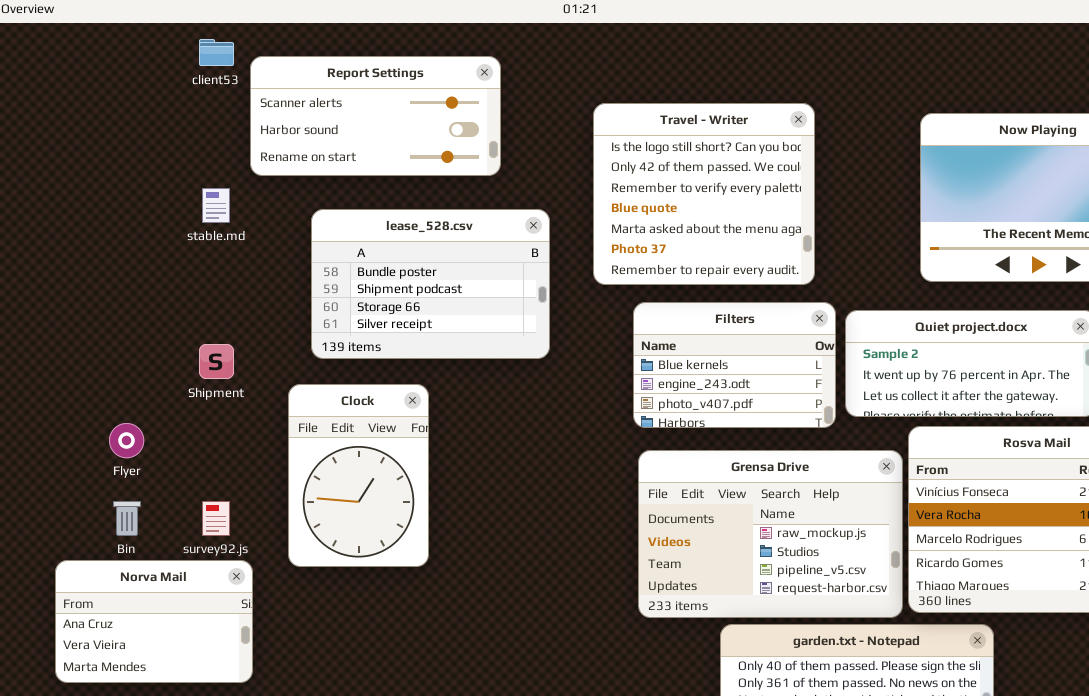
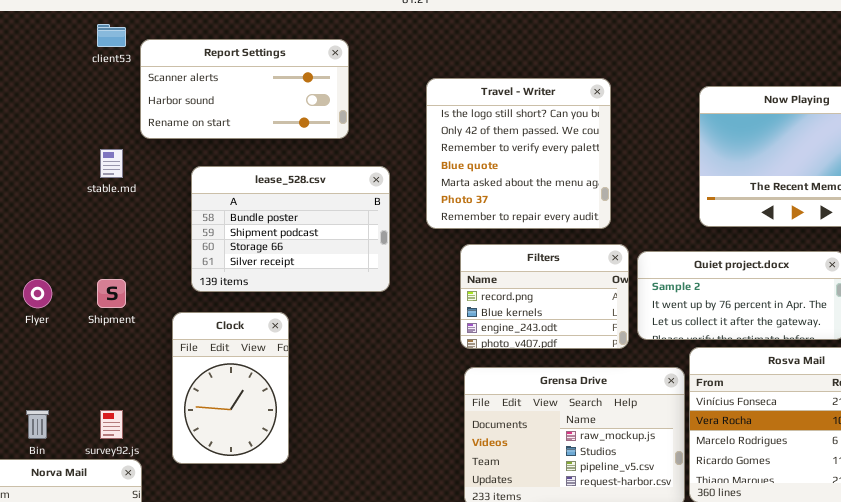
Filters: [633,302,836,428] -> [460,244,629,349], scrolled up 1 row
Flyer: [109,423,144,458] -> [23,279,52,308], moved

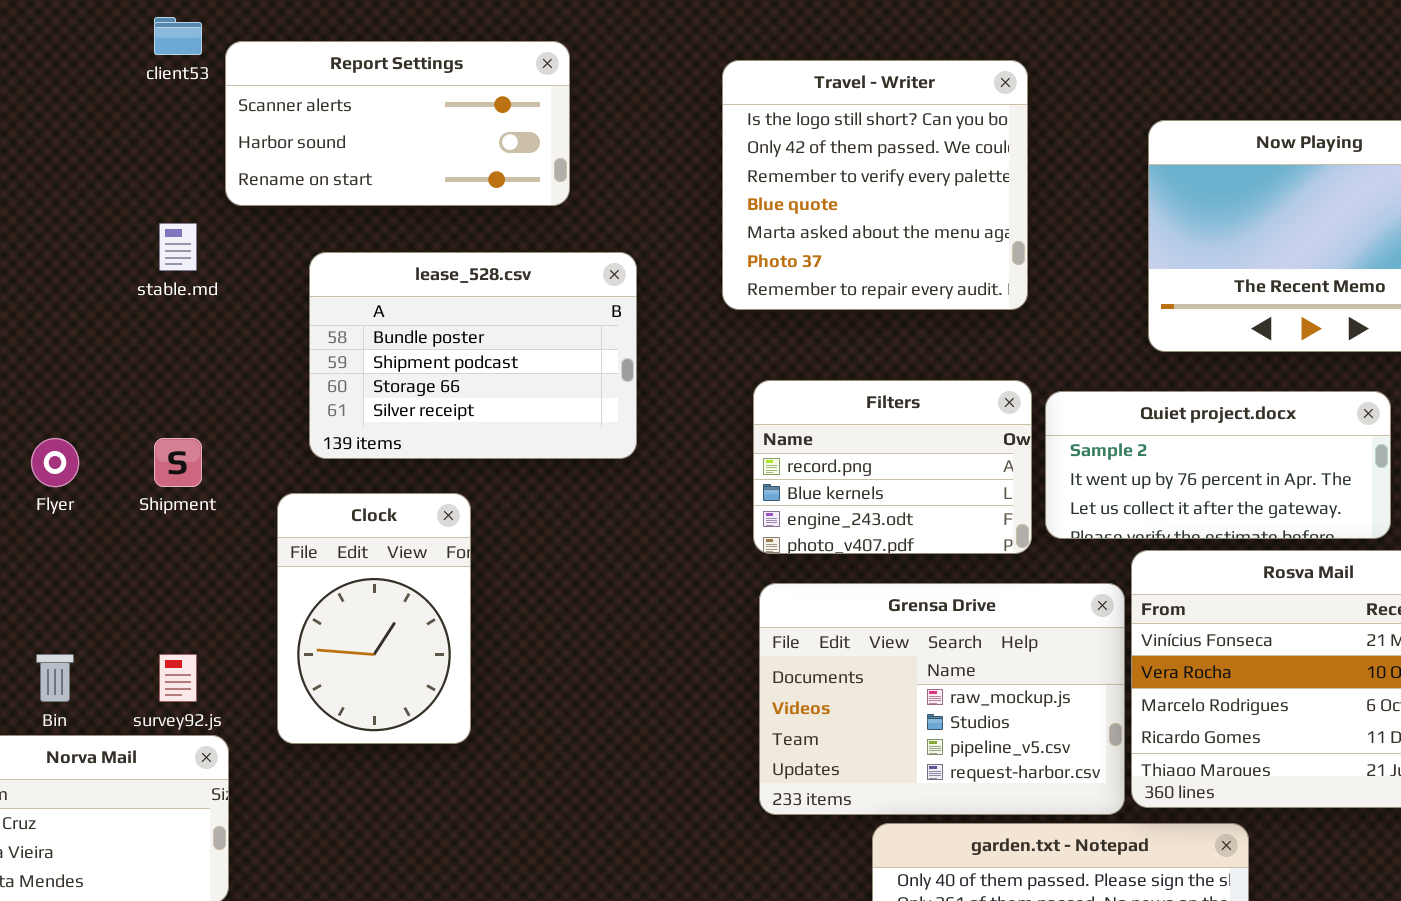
Travel - Writer: [426,78,611,229] -> [722,60,1028,310], moved

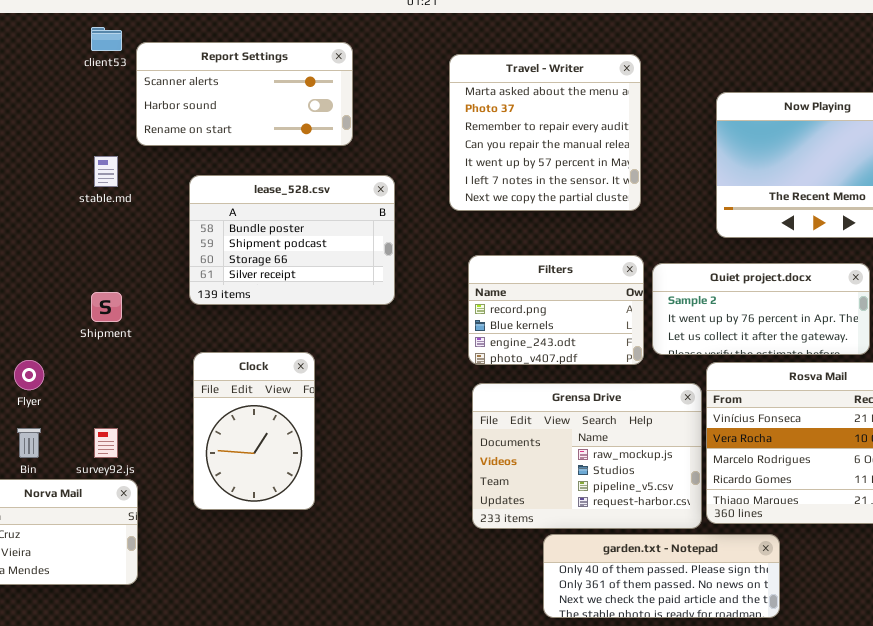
Travel - Writer: [722,60,1028,310] -> [449,54,641,211], scrolled down 4 rows
Flyer: [31,438,79,487] -> [14,360,44,390], moved
Clock: [277,493,471,744] -> [193,352,315,510], moved

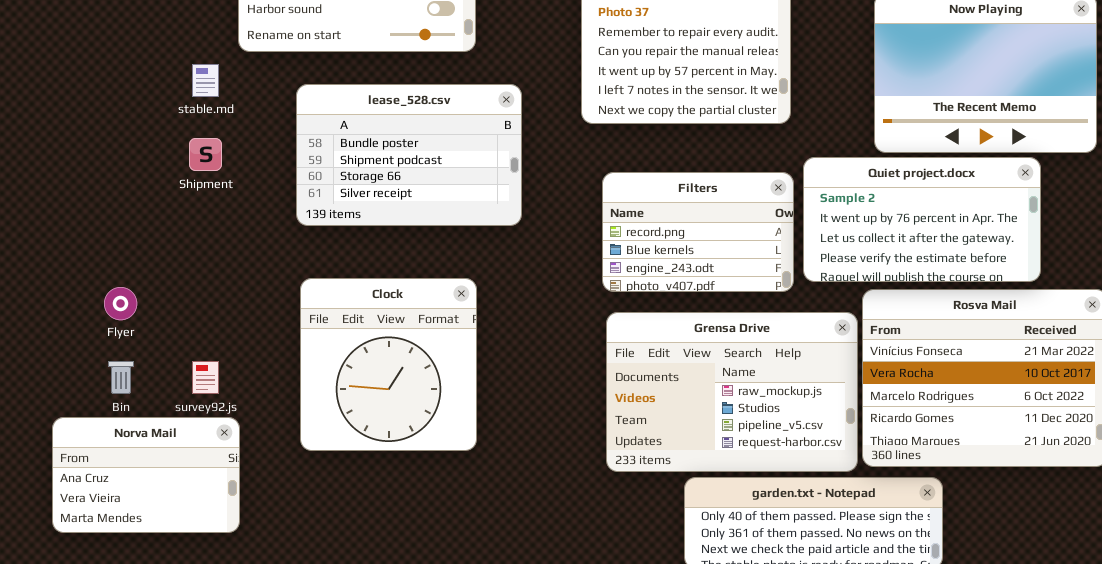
Quiet project.docx: [652,263,870,355] -> [803,157,1041,282], resized
Shipment: [91,292,122,322] -> [189,138,222,171], moved
Clock: [193,352,315,510] -> [300,278,477,451], resized

